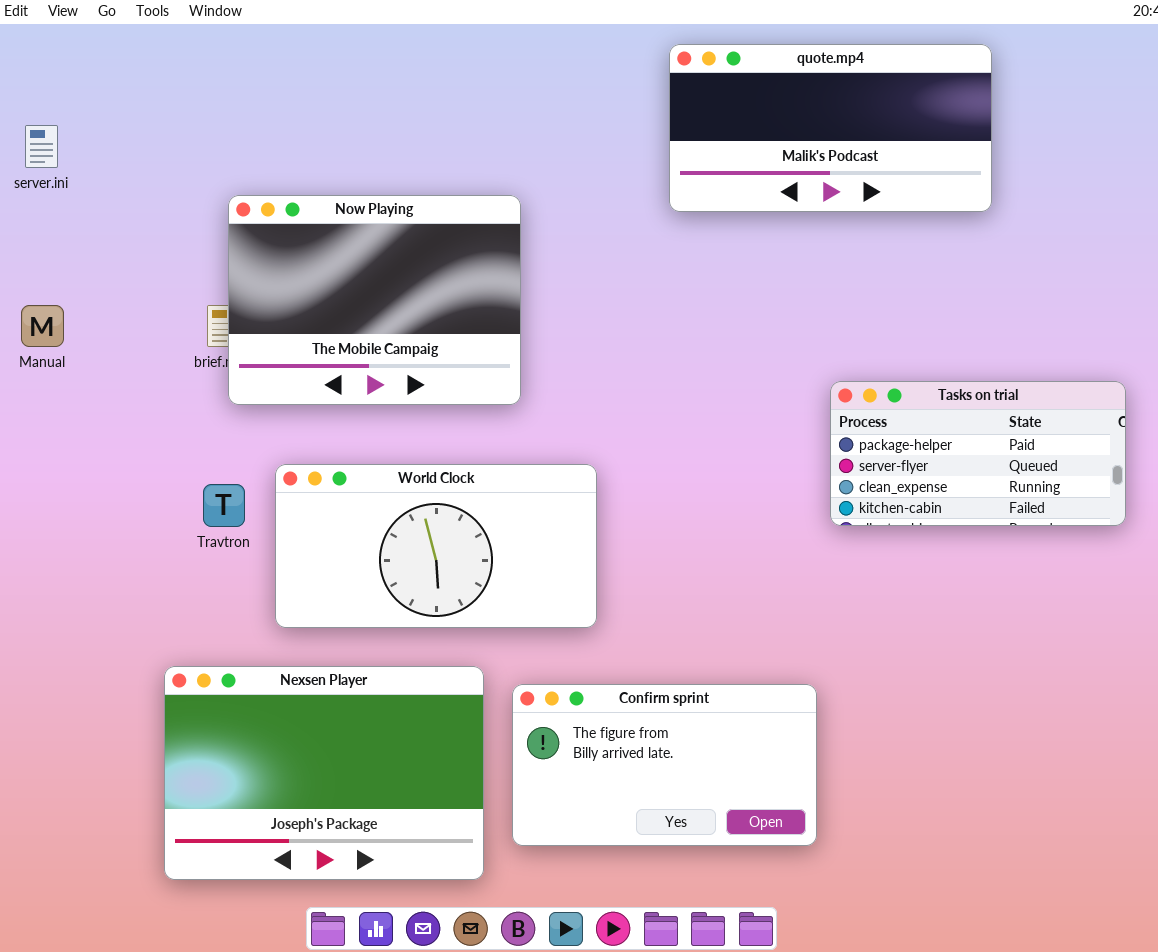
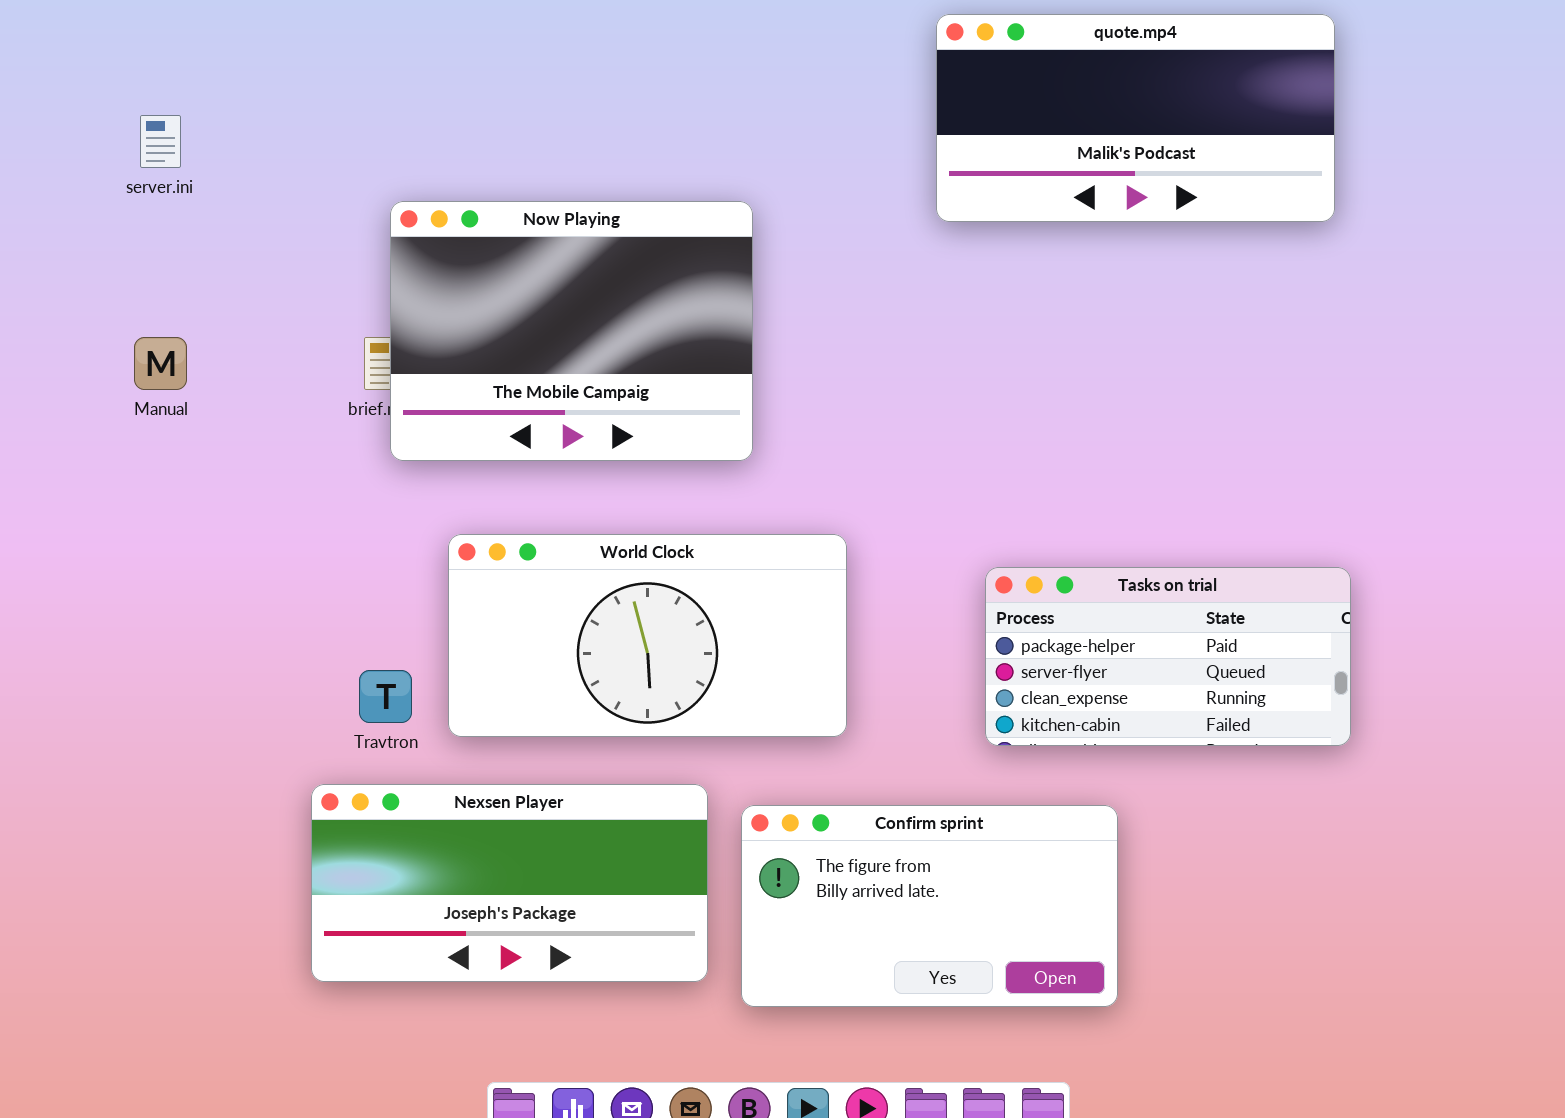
Tasks on trial: [830,381,1126,526] -> [985,567,1351,746], moved
Travtron: [203,484,245,527] -> [359,670,412,723], moved
Nexsen Player: [164,666,484,880] -> [311,784,708,982], resized

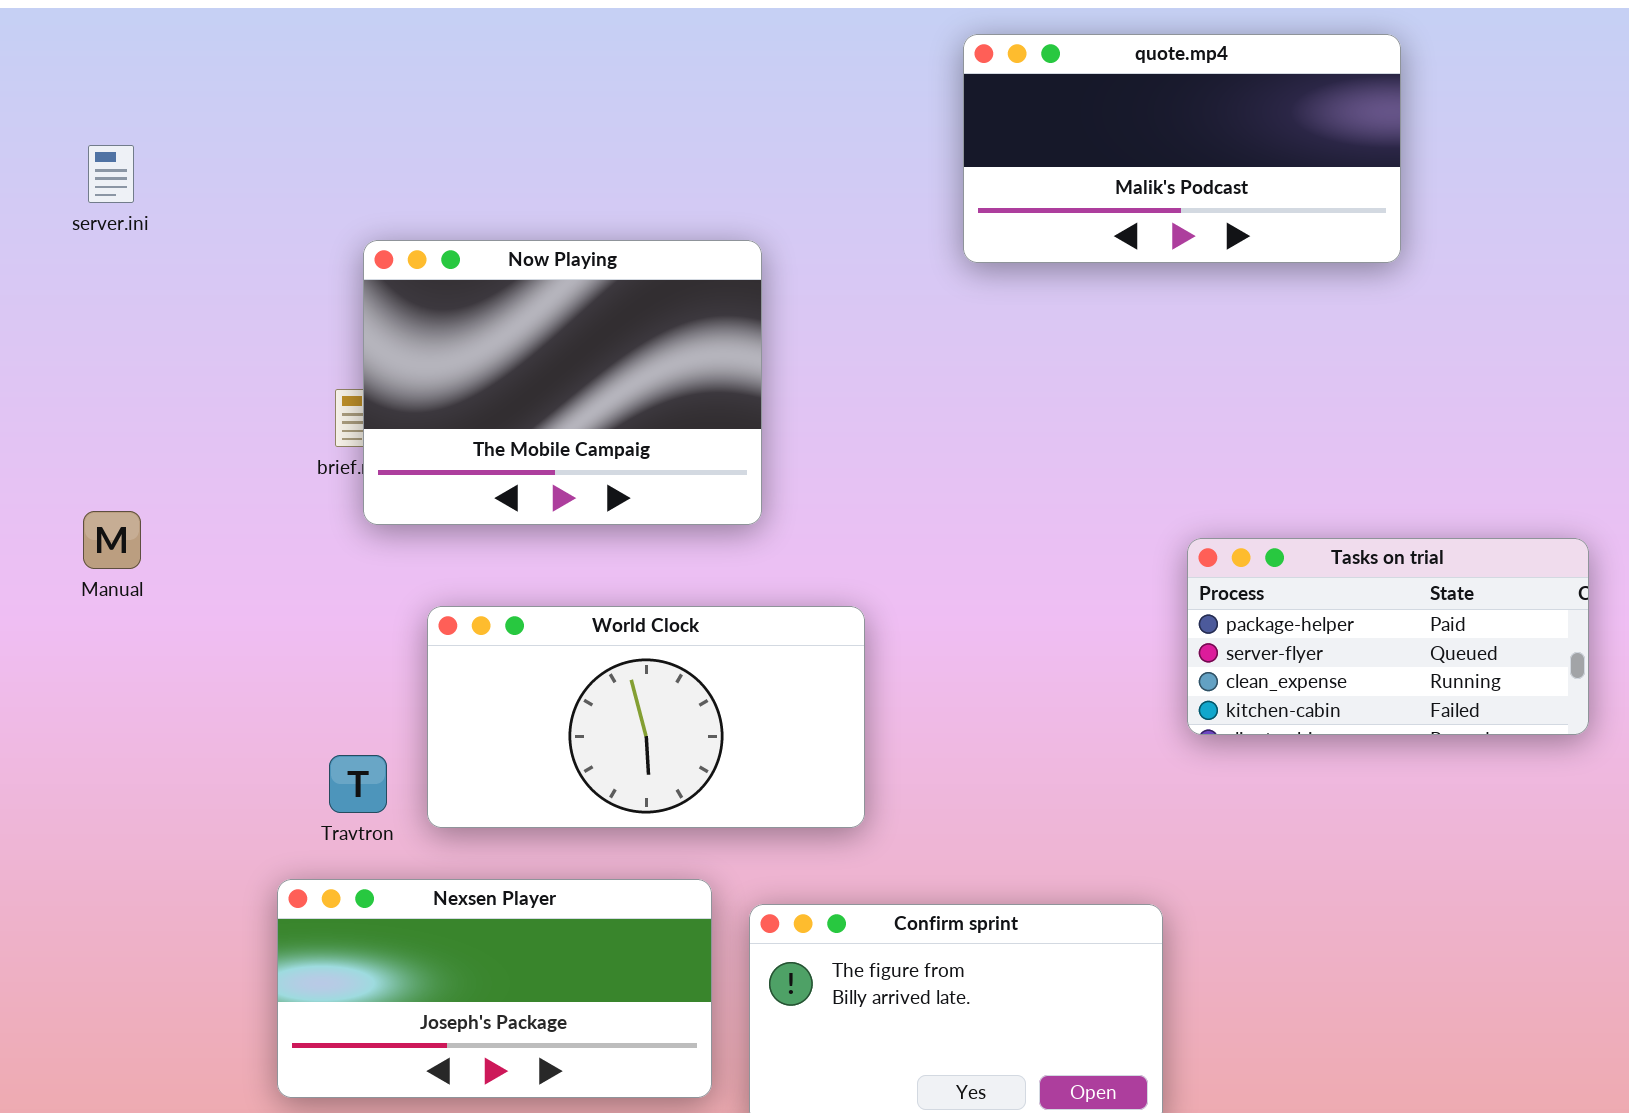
Manual: [134,337,187,390] -> [83,511,141,569], moved
Tasks on trial: [985,567,1351,746] -> [1187,538,1589,735], moved

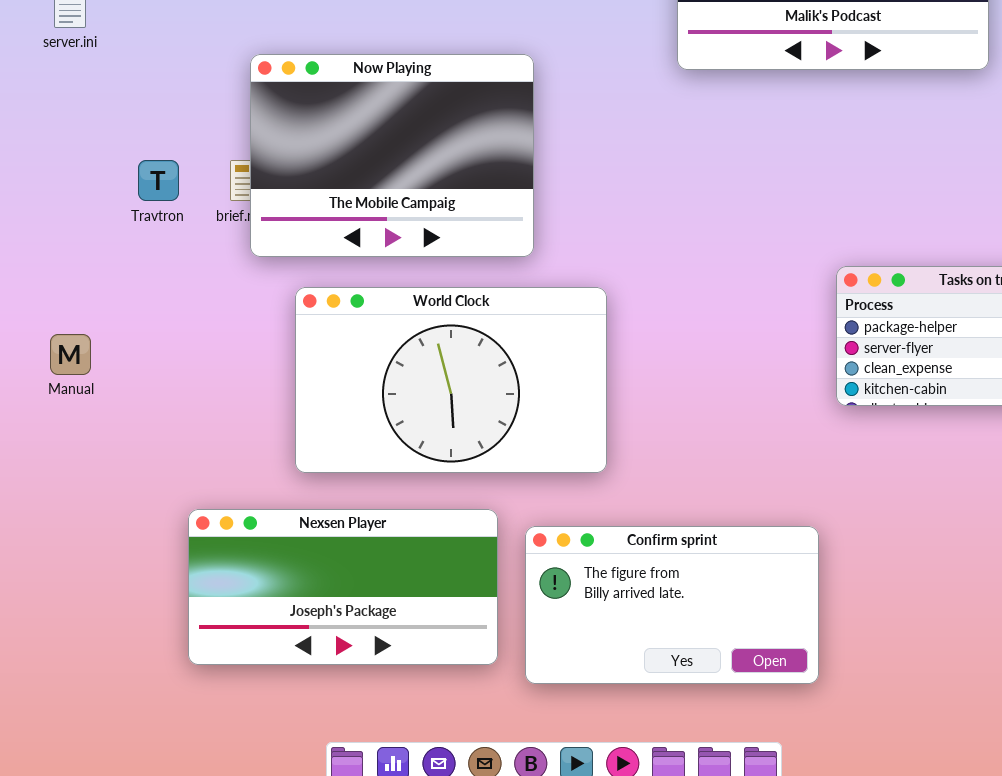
Manual: [83,511,141,569] -> [50,334,91,375], moved
World Clock: [427,606,865,828] -> [295,287,607,473], resized
Travtron: [329,755,387,813] -> [138,160,179,201], moved

